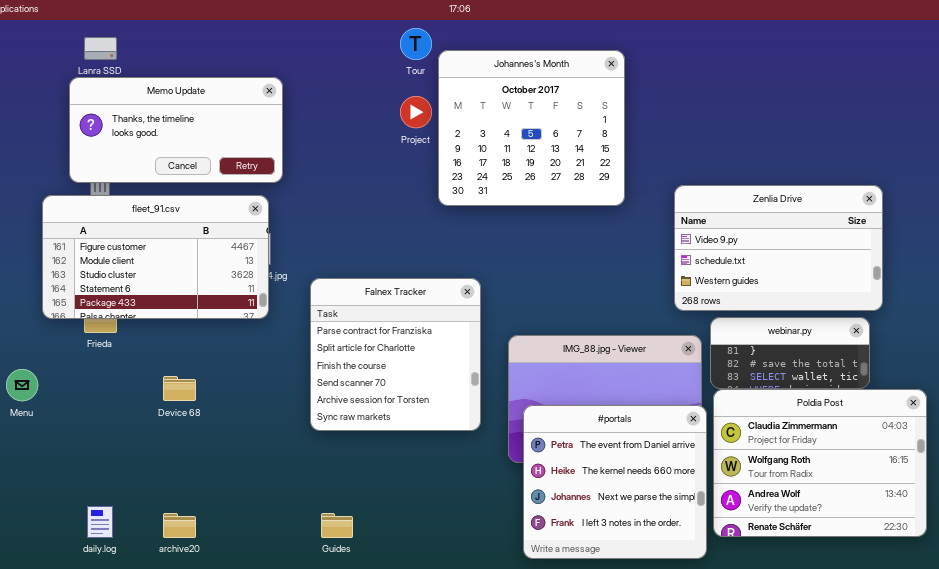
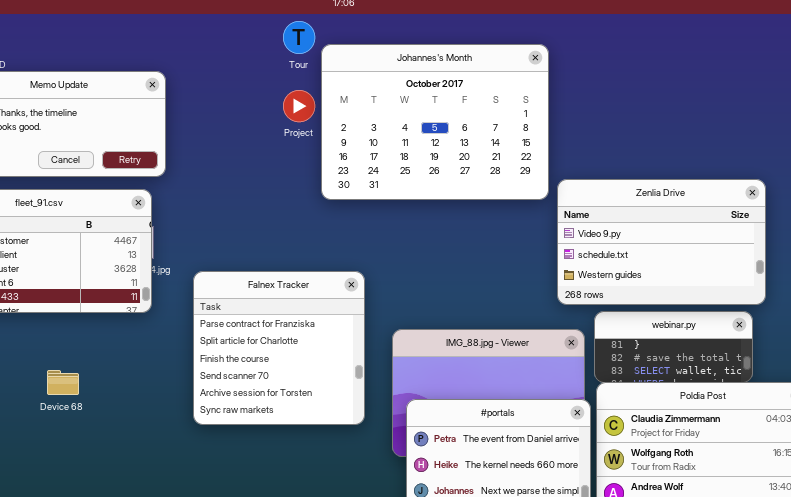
Johannes's Month: [438,50,625,206] -> [321,44,549,200], resized

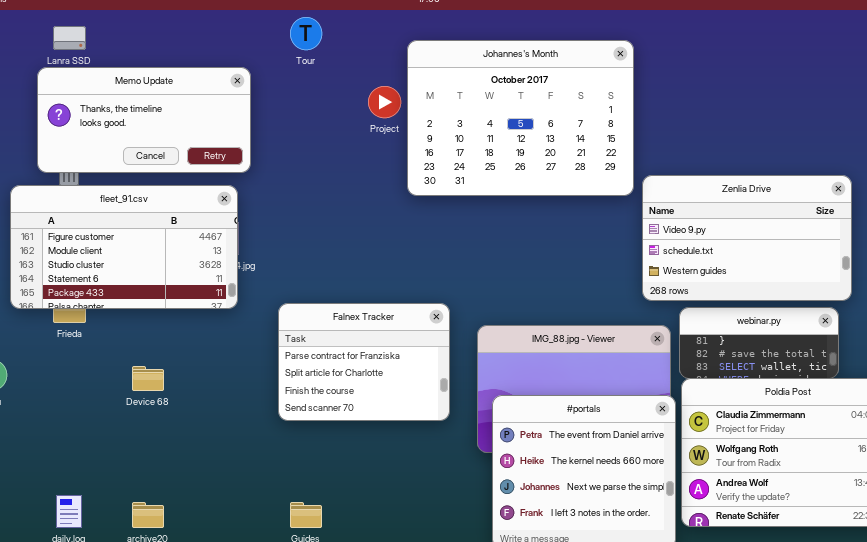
Tour: [283,21,315,54] -> [290,17,322,50], moved
Falnex Tracker: [193,271,365,425] -> [278,303,450,421], resized

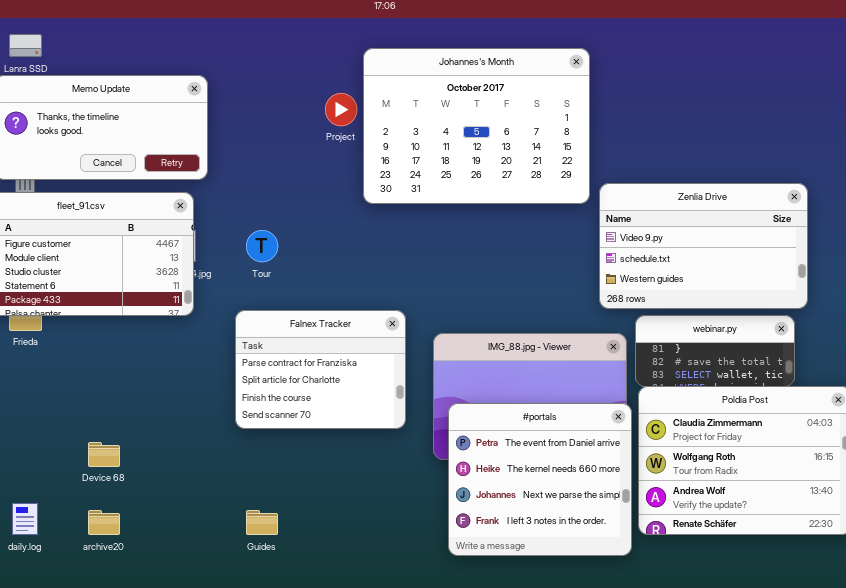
Tour: [290,17,322,50] -> [246,230,278,262], moved
Device 68: [132,366,164,391] -> [88,442,120,467], moved

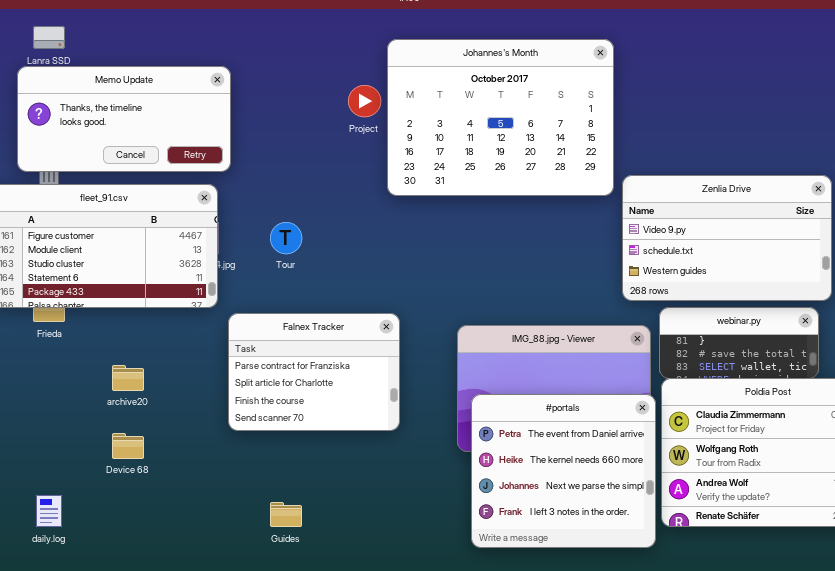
Falnex Tracker: [235,310,406,429] -> [228,313,400,431], moved
archive20: [88,510,120,535] -> [112,365,144,391], moved

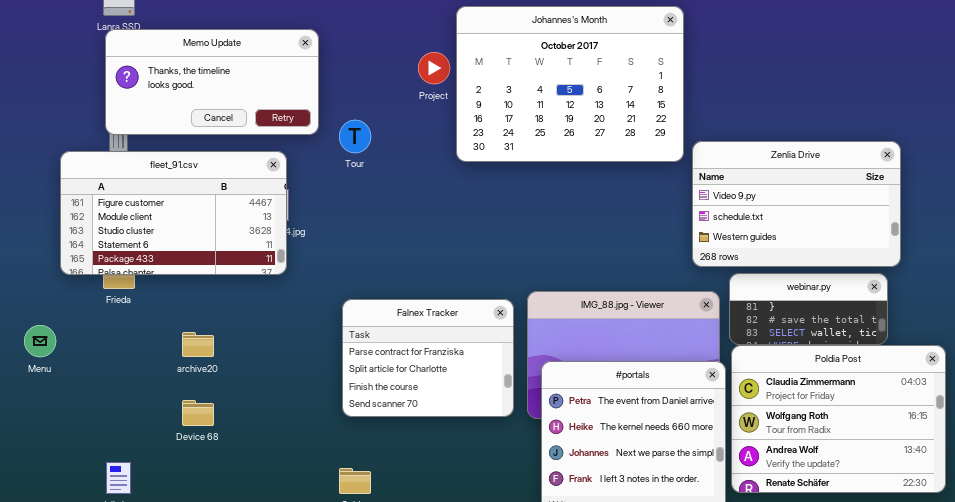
Memo Update: [17,66,231,172] -> [105,29,319,135], moved
Tour: [270,222,302,254] -> [339,120,371,153], moved
Falnex Tracker: [228,313,400,431] -> [342,299,514,417], moved

